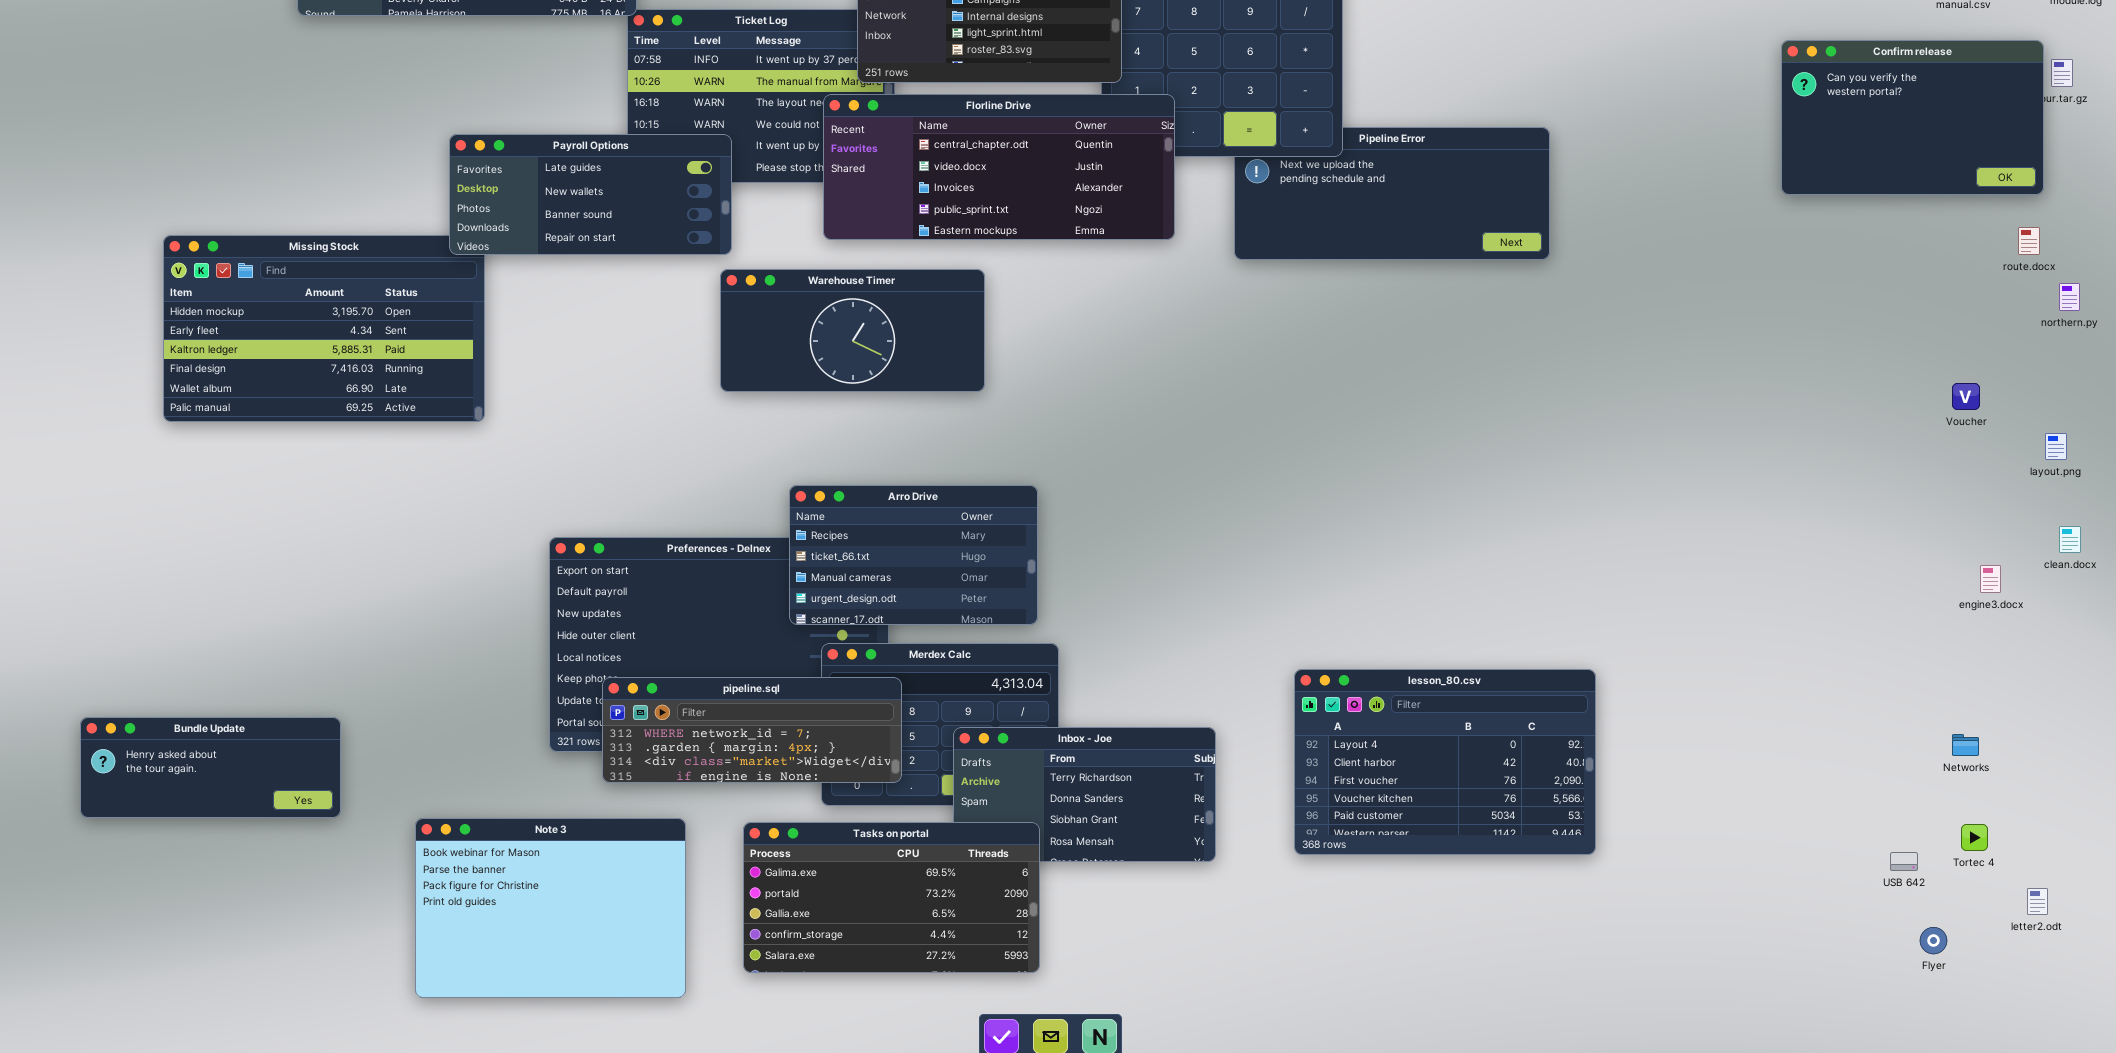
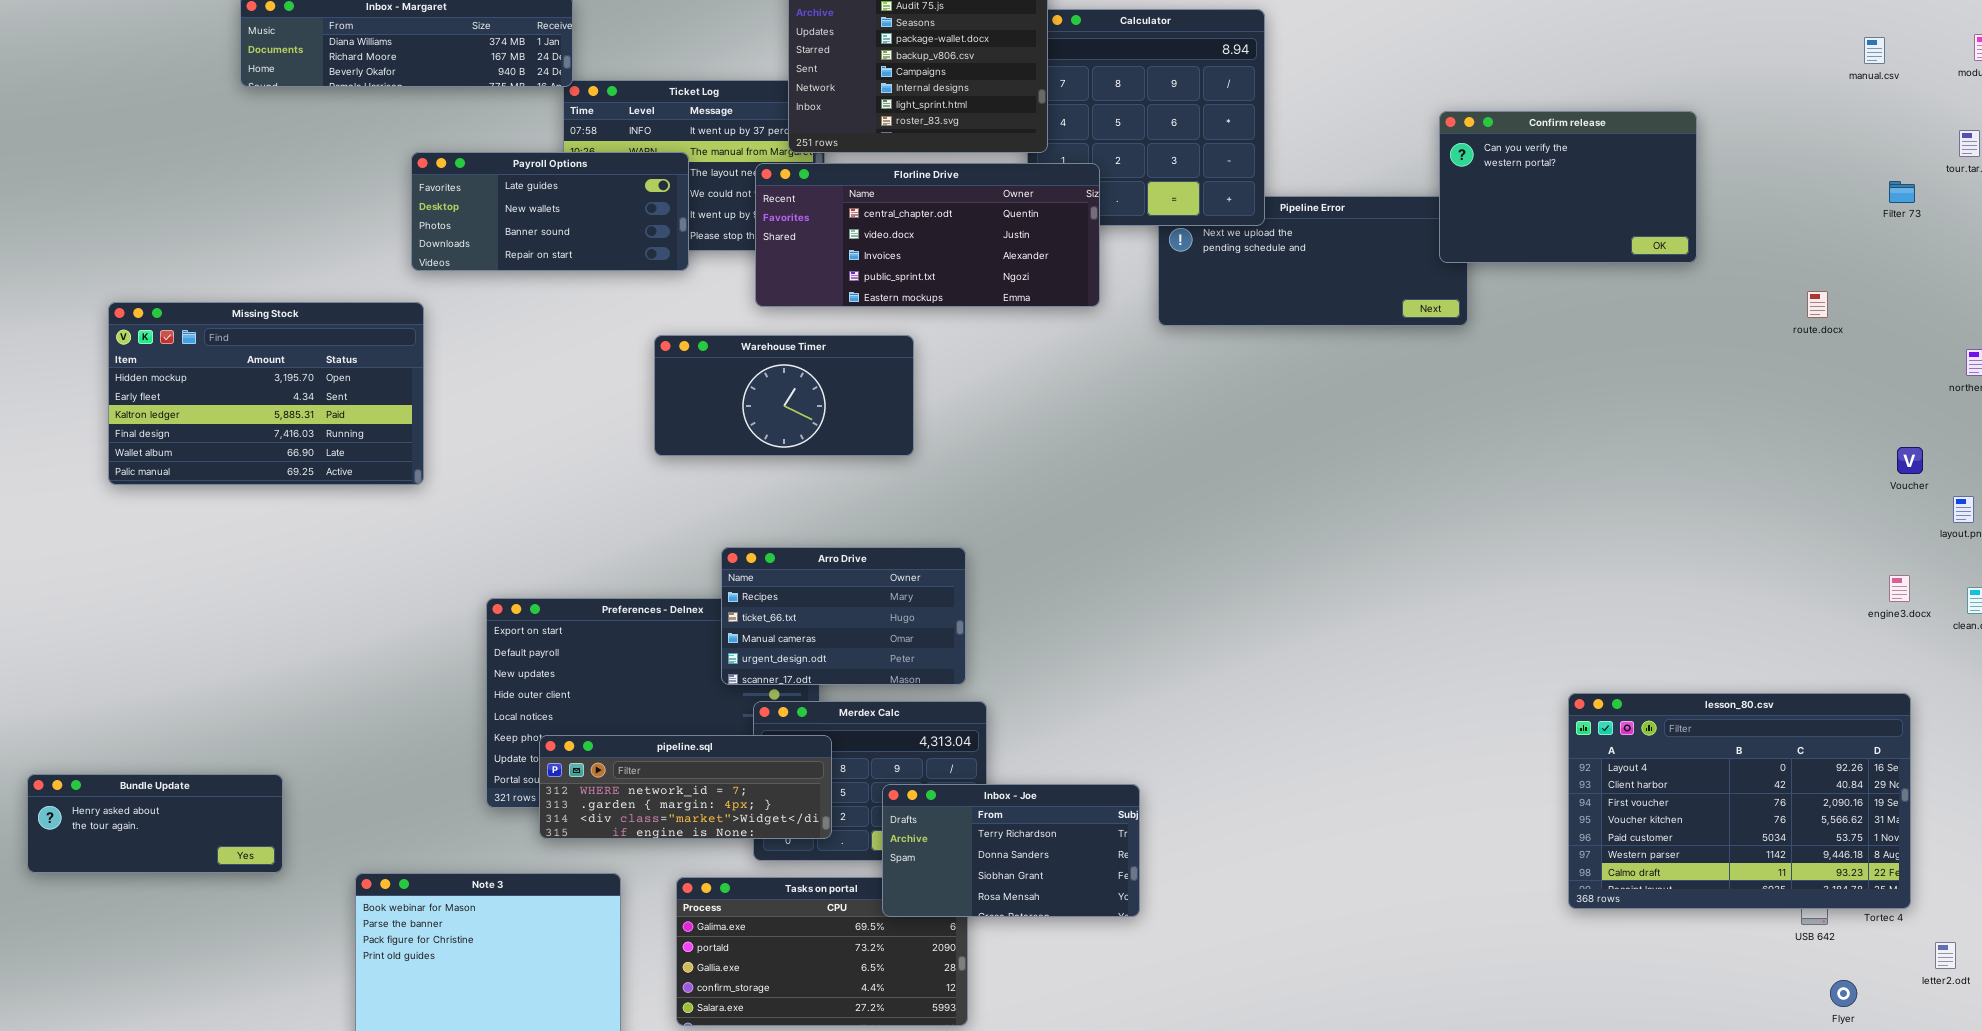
Confirm release: [1781,40,2044,195] -> [1439,111,1697,263], moved
Payroll Options: [449,134,732,255] -> [411,152,689,271], moved
route.docx: [2018,227,2040,255] -> [1807,291,1828,318], moved
Voucher: [1952,383,1980,410] -> [1897,447,1923,474], moved
engine3.docx: [1980,565,2001,593] -> [1889,575,1910,602], moved
lesson_80.csv: [1294,669,1596,855] -> [1568,693,1911,909], moved, resized
Inbox - Joe: [953,727,1216,862] -> [882,784,1140,917], raised

